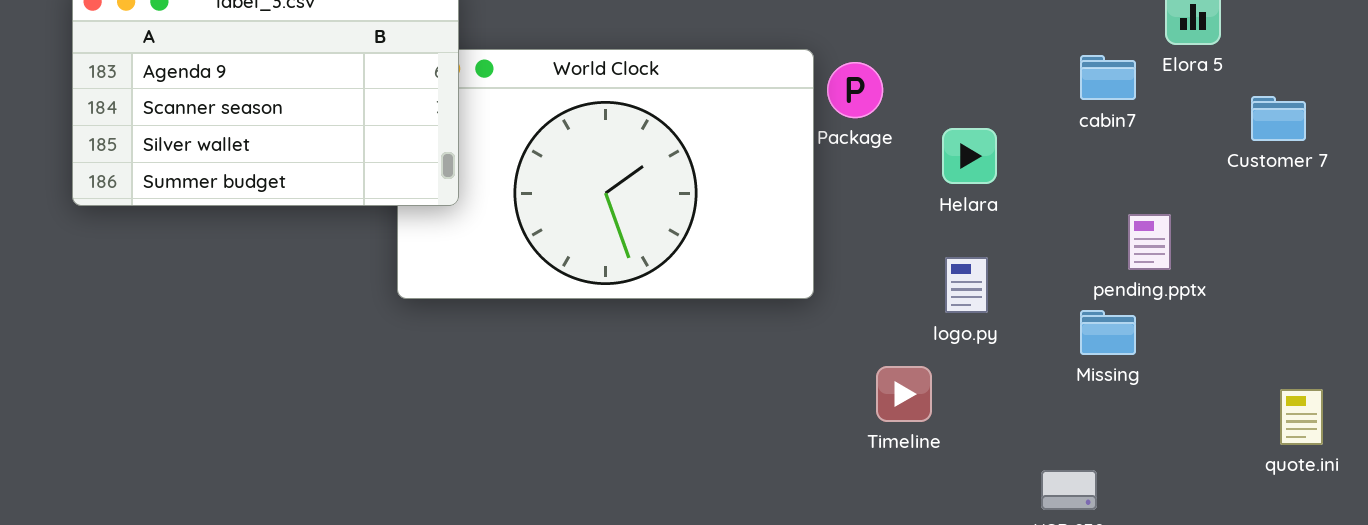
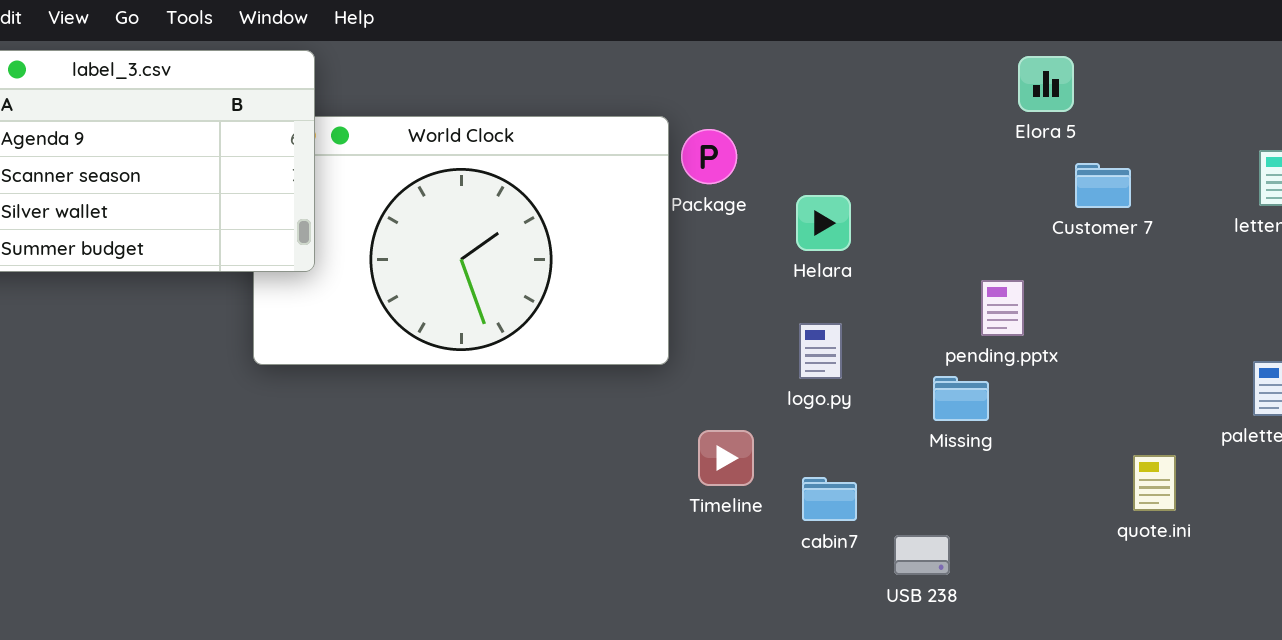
cabin7: [1080,55,1136,100] -> [802,477,857,521], moved
Customer 7: [1251,96,1306,141] -> [1075,163,1131,208], moved
Timeline: [876,366,932,422] -> [698,430,754,486], moved

